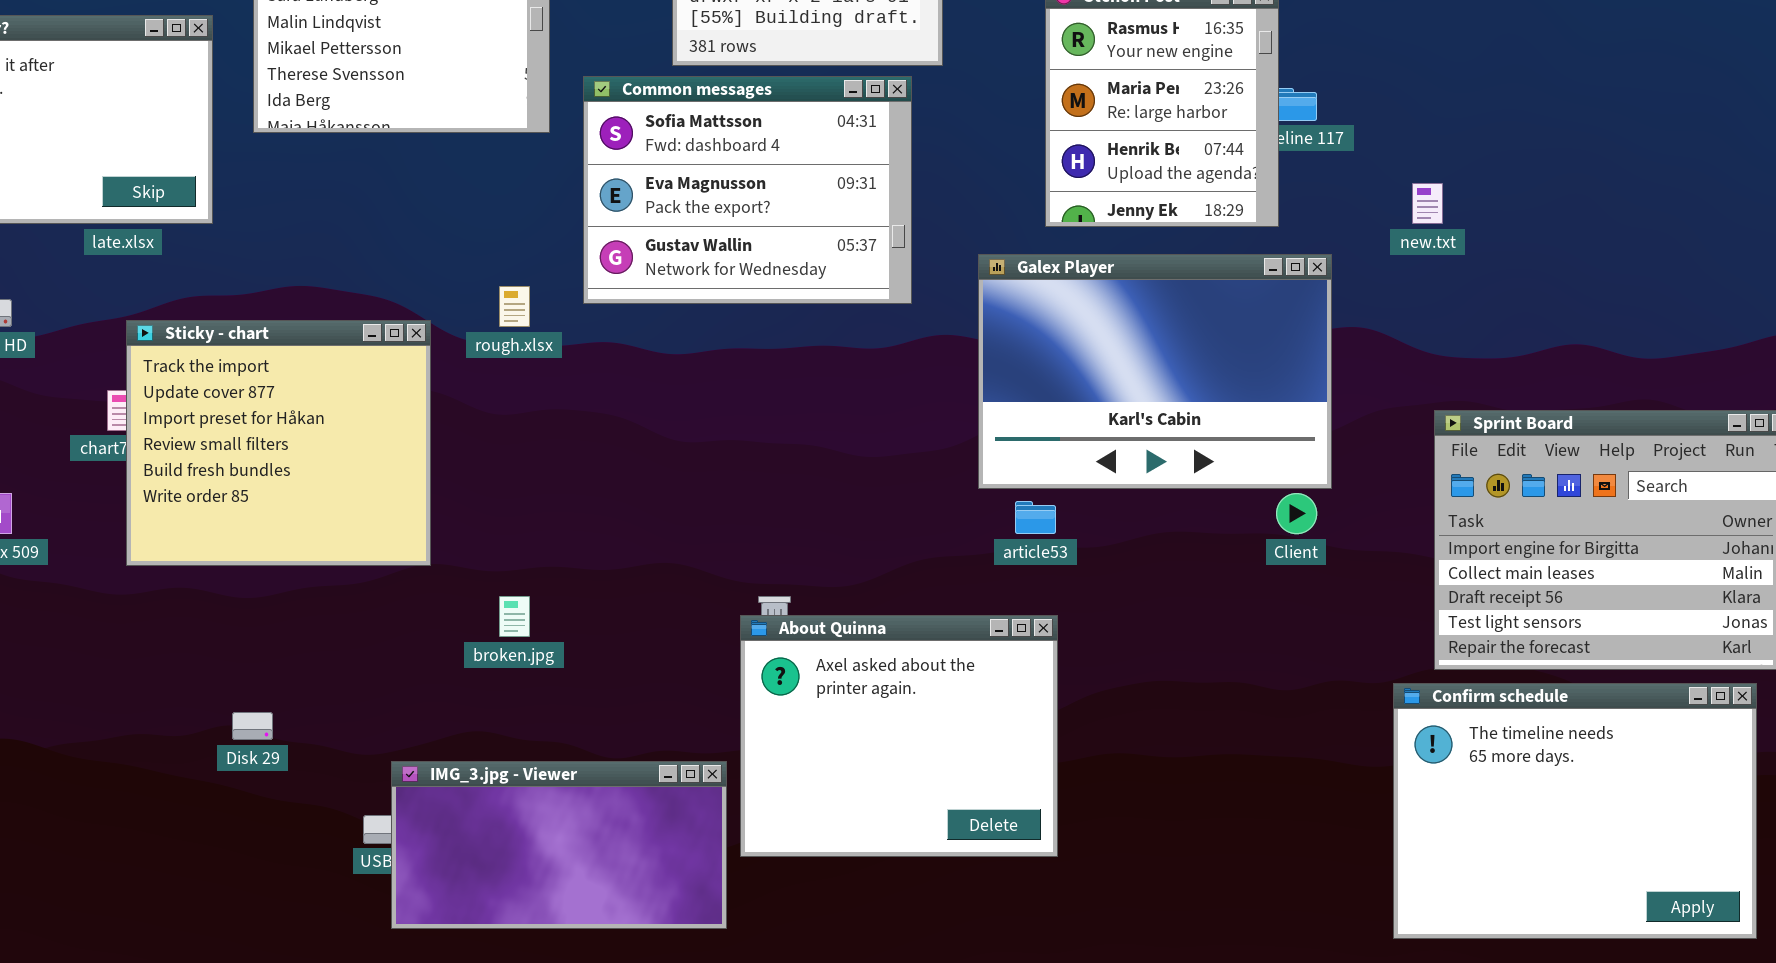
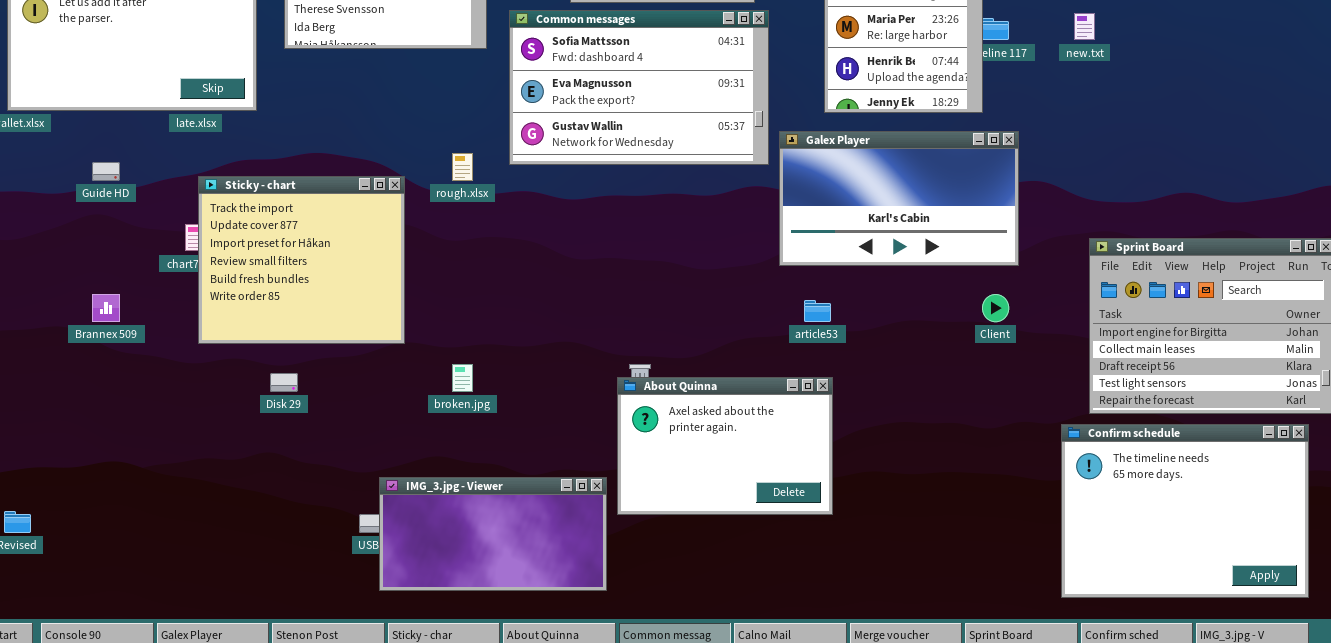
Common messages: [583,76,912,304] -> [509,10,769,165], resized
new.txt: [1412,183,1443,224] -> [1074,13,1095,40], moved
Galex Player: [978,254,1332,489] -> [779,131,1019,266], resized
About Quinna: [740,615,1058,857] -> [617,377,833,515], resized
Disk 29: [232,712,273,740] -> [270,373,298,392], moved

